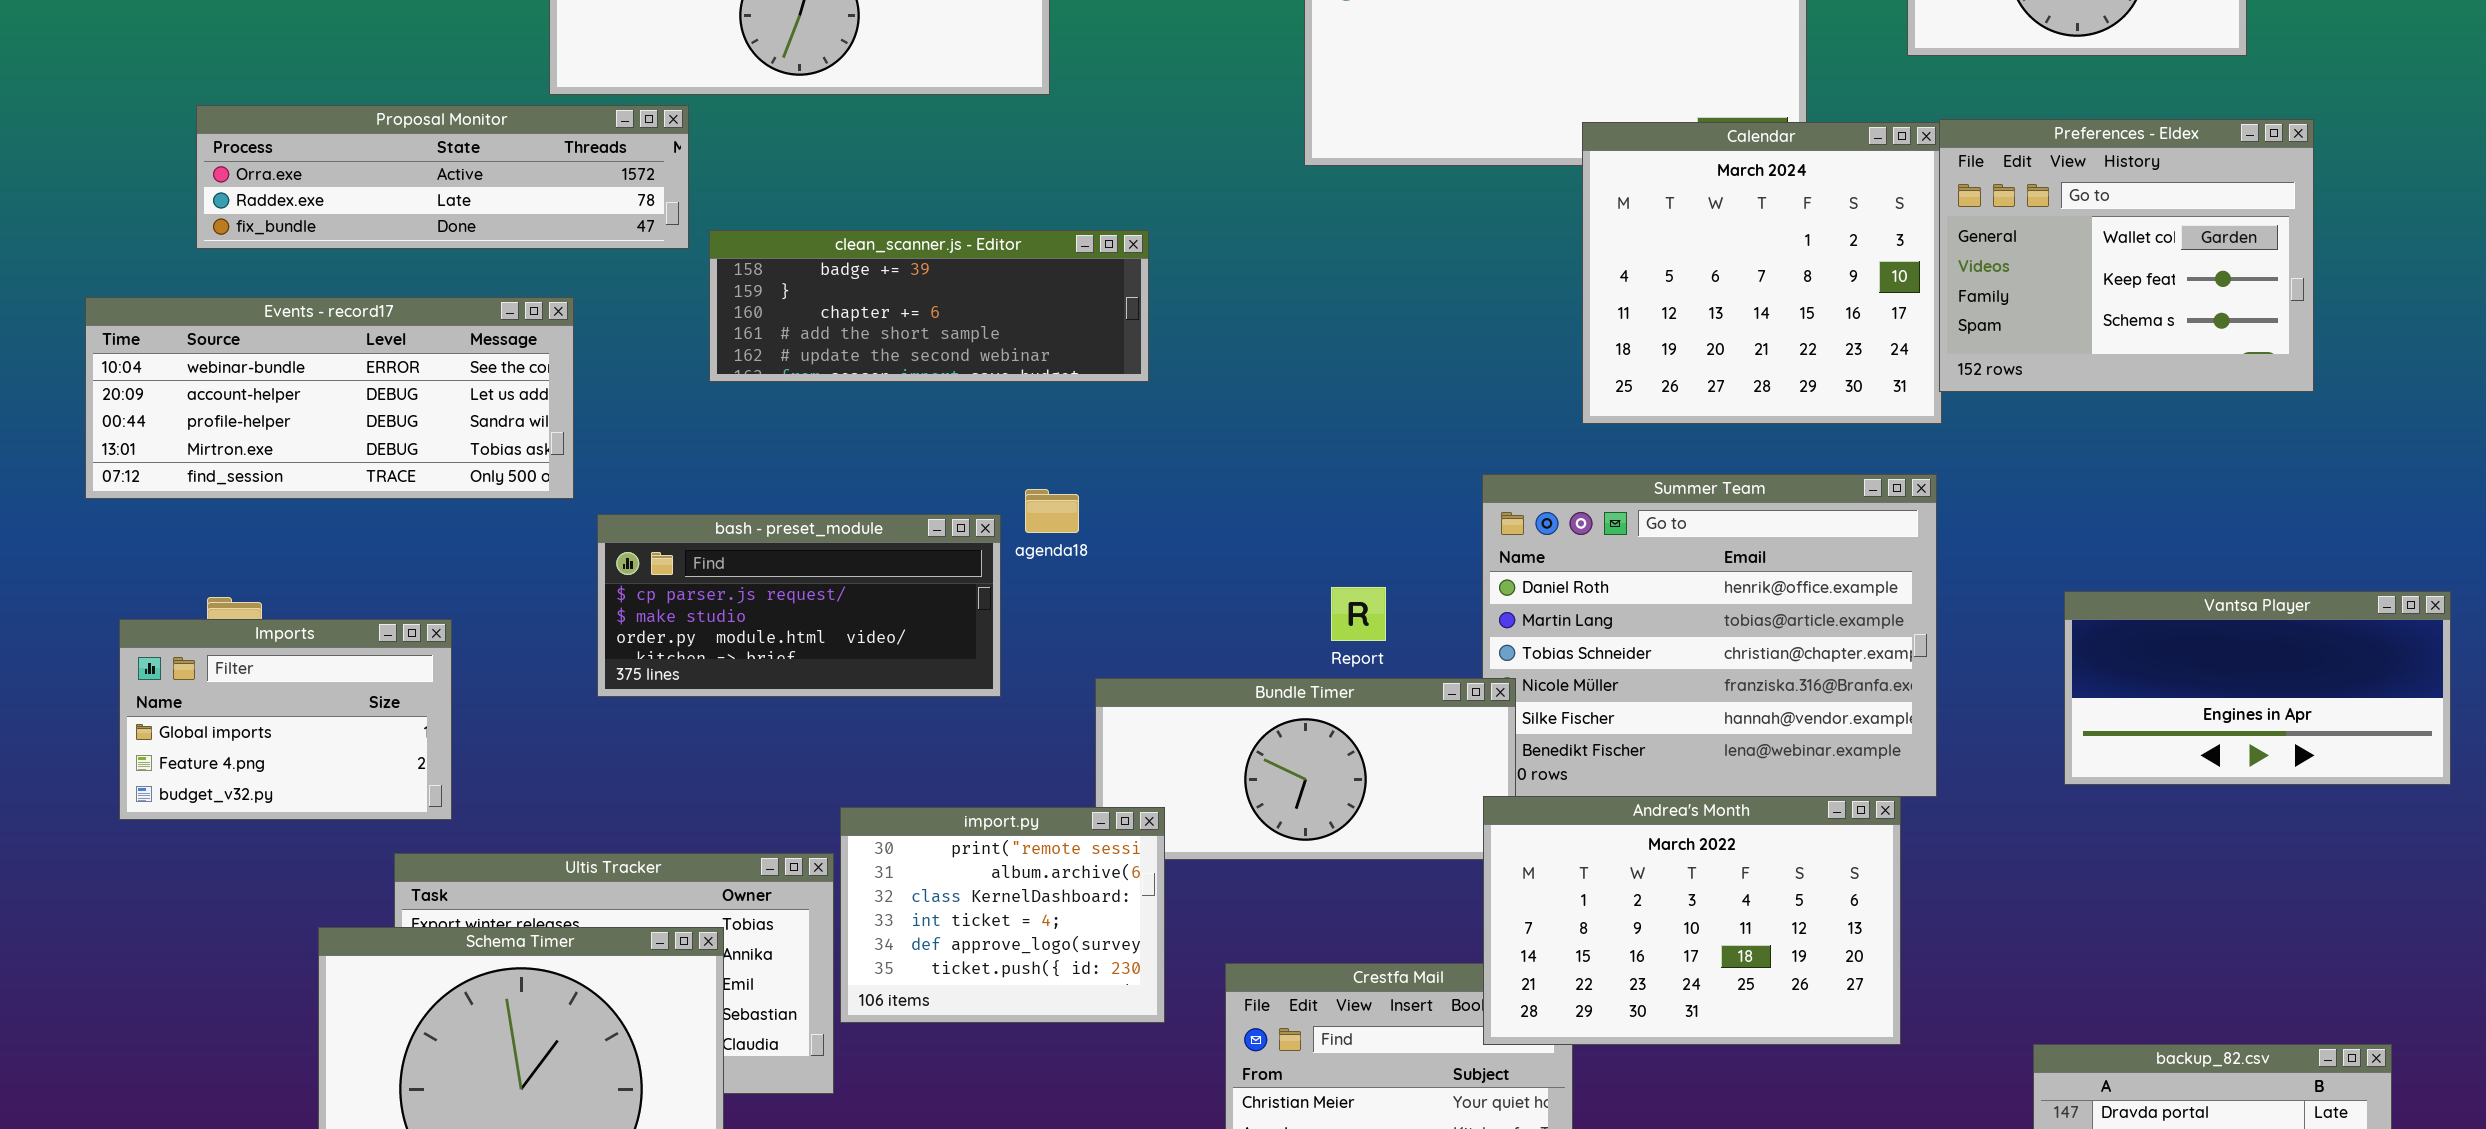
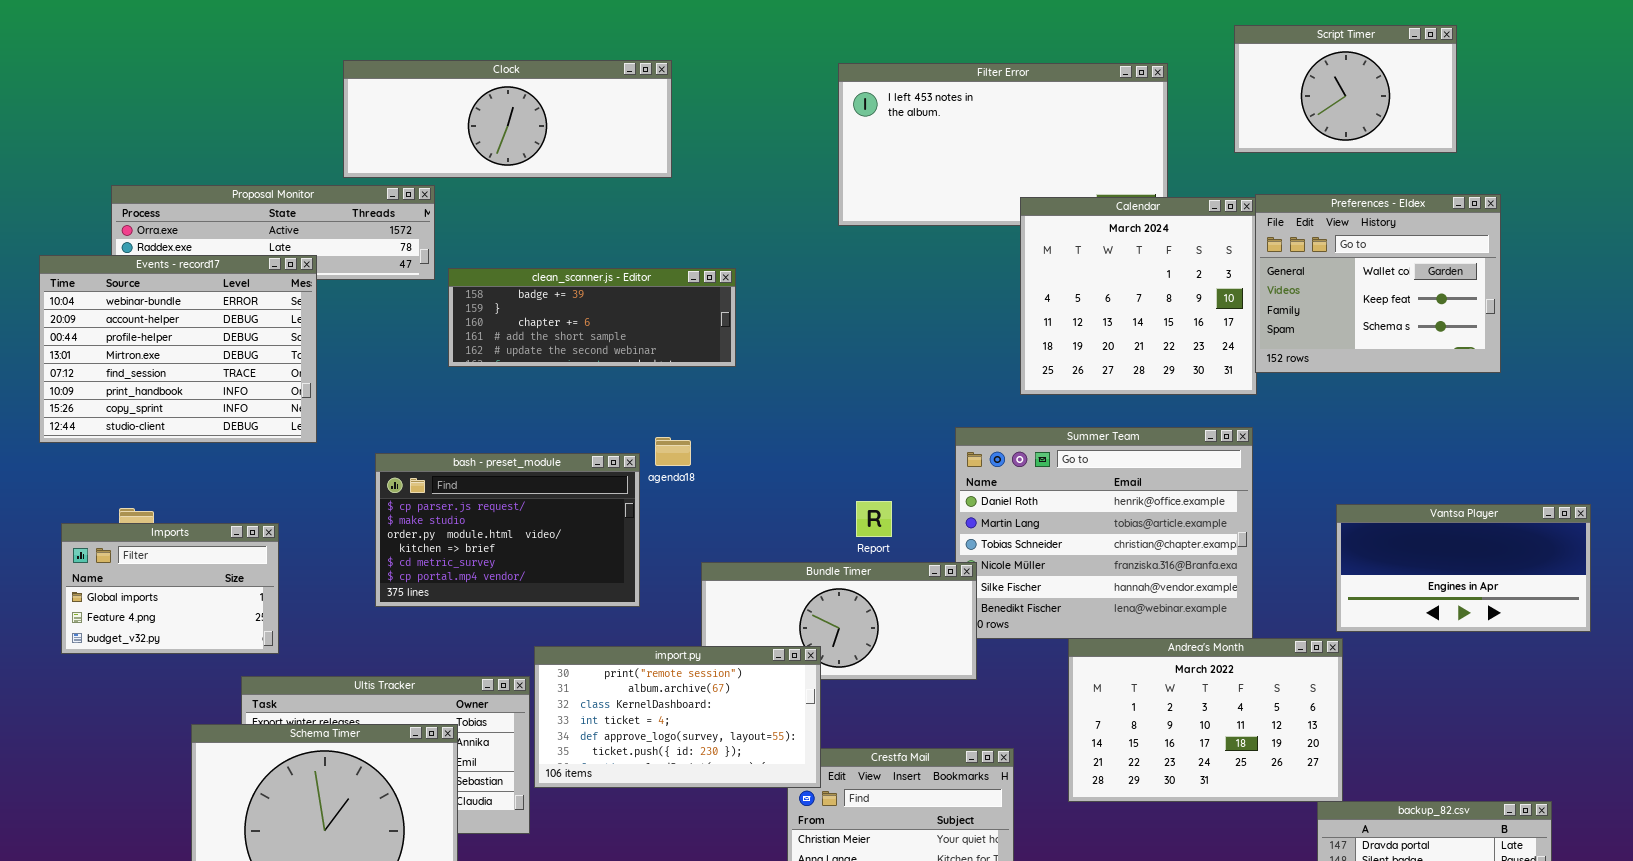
Events - record17: [85,297,574,499] -> [39,255,317,443], resized
bash - preset_module: [597,514,1001,697] -> [375,453,640,607], resized
Andrea's Month: [1483,796,1901,1045] -> [1068,638,1343,802], moved
import.py: [840,807,1165,1023] -> [534,646,821,788], resized

